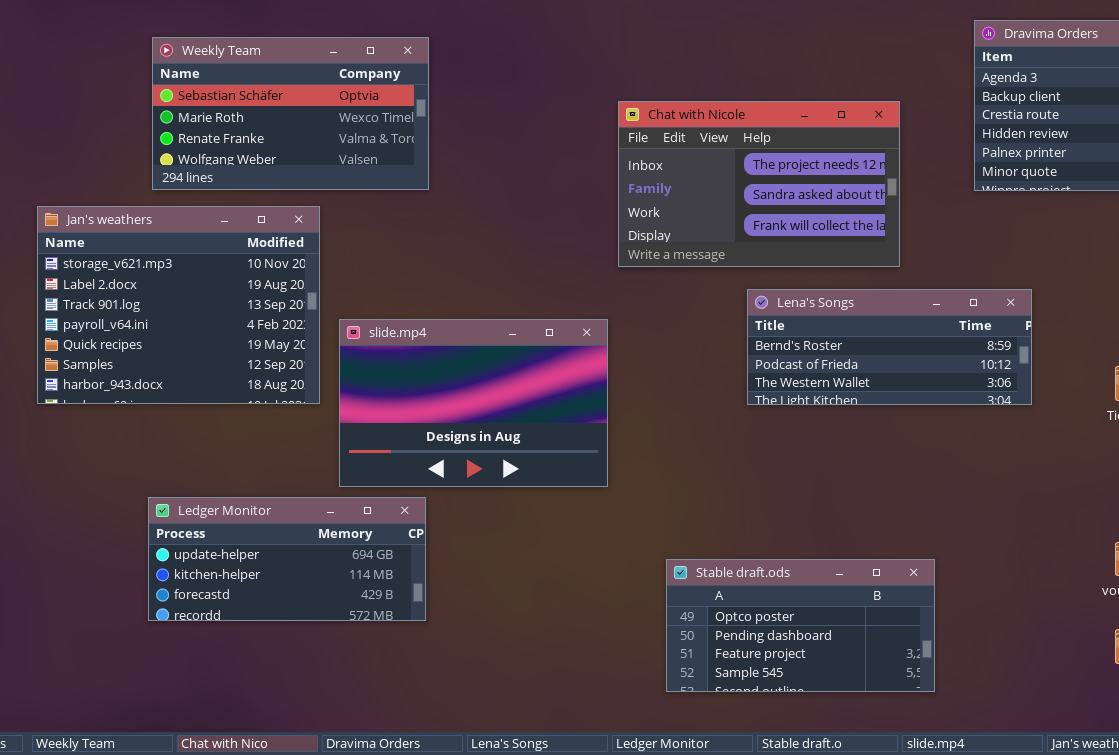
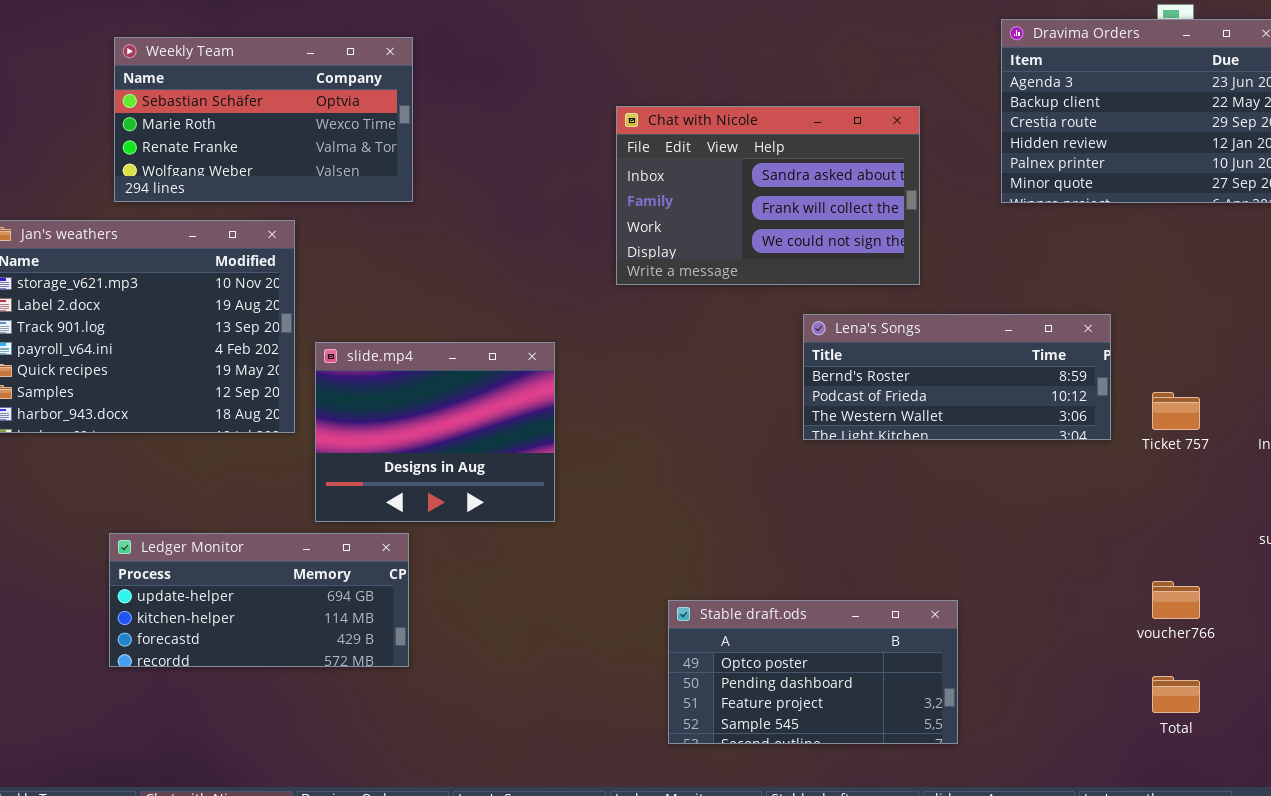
Chat with Nicole: [618,101,900,267] -> [616,106,920,285], scrolled down 1 row
Lena's Songs: [747,289,1032,405] -> [803,314,1111,440], moved
slide.mp4: [339,319,608,487] -> [315,342,555,522], resized

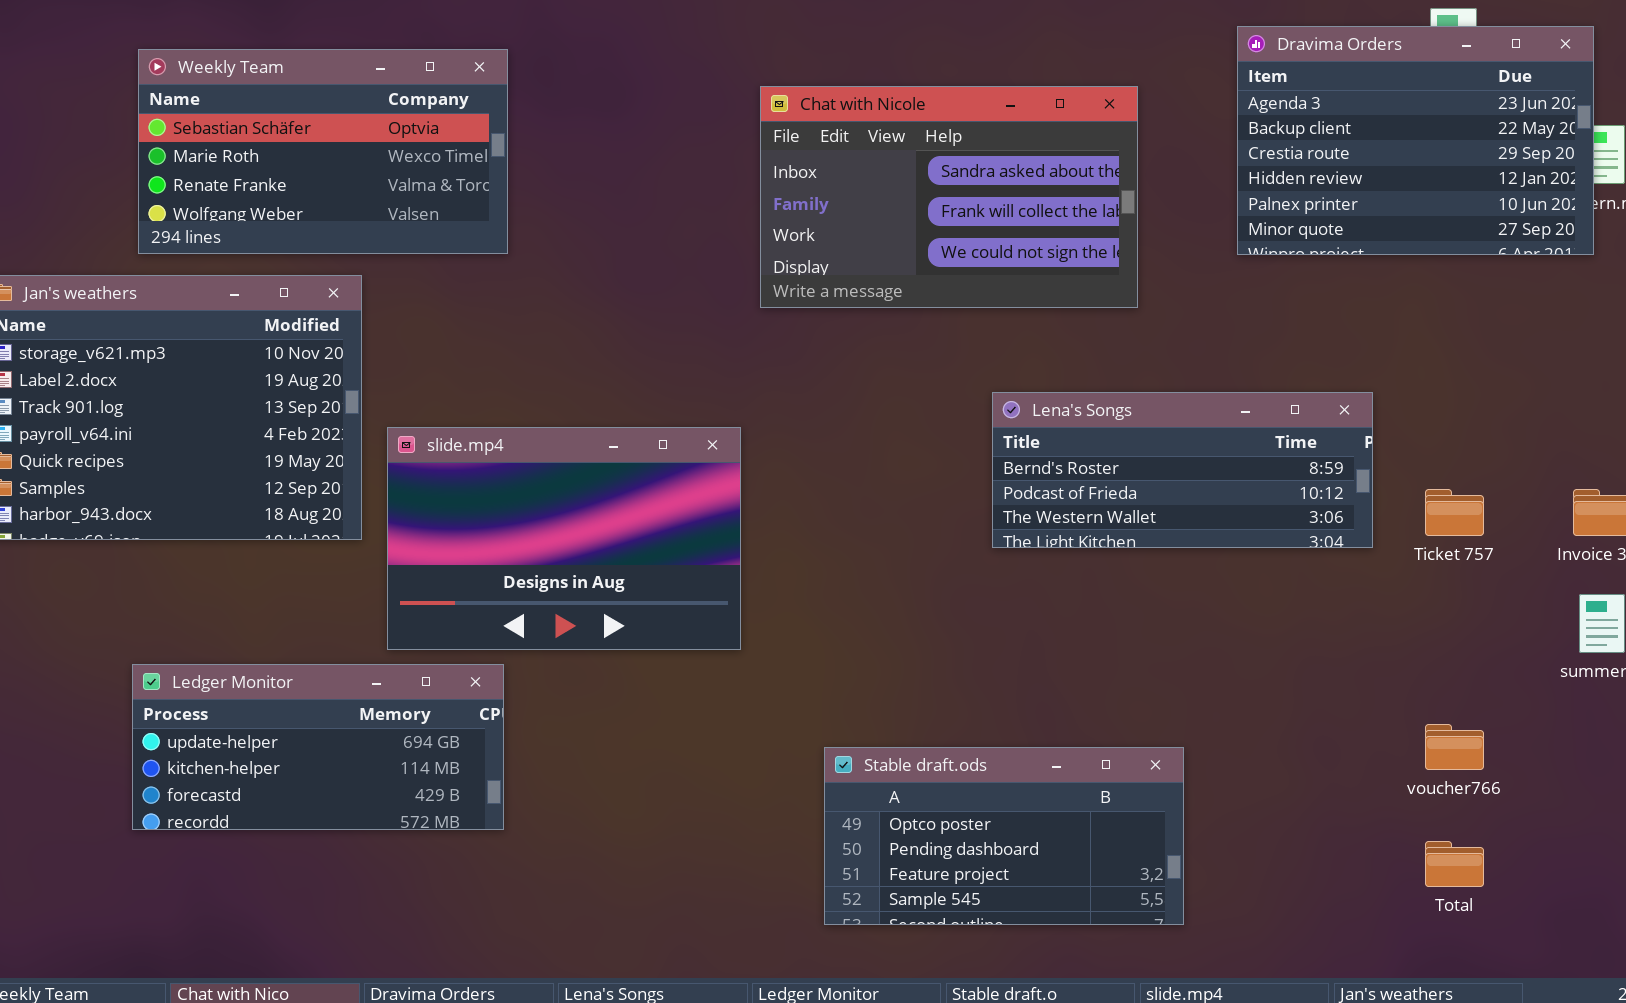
Chat with Nicole: [616,106,920,285] -> [760,86,1138,308], moved
slide.mp4: [315,342,555,522] -> [387,427,741,650], resized

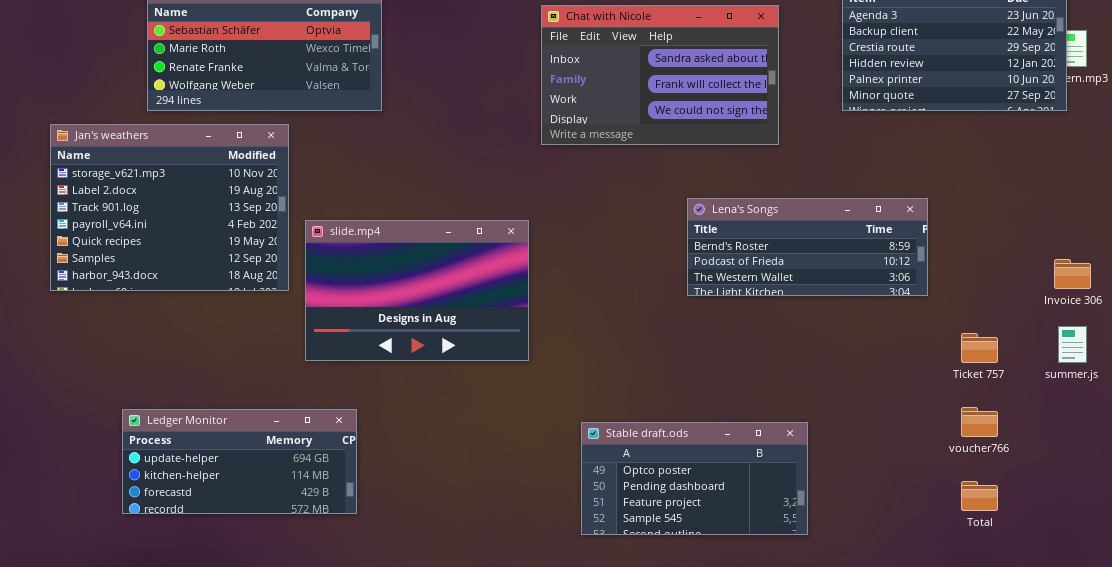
Ticket 757: [1425,489,1484,536] -> [961,333,998,363], moved
Ledger Monitor: [132,664,504,830] -> [122,409,357,514], moved

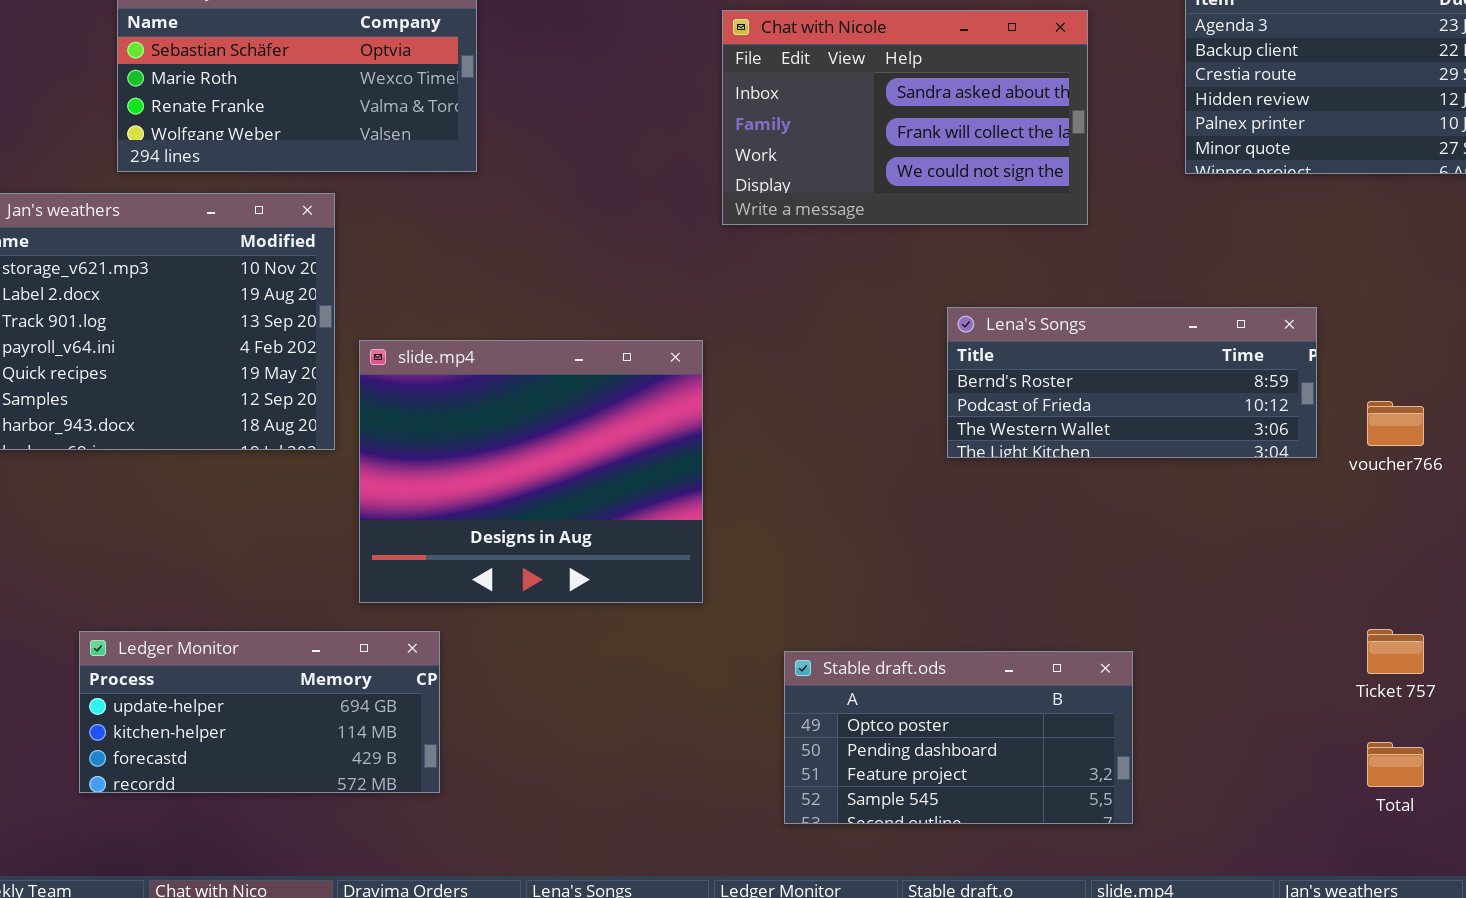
slide.mp4: [305,220,529,361] -> [359,340,703,603], resized
Ticket 757: [961,333,998,363] -> [1367,629,1424,674], moved
voucher766: [961,407,998,437] -> [1367,401,1424,446], moved

